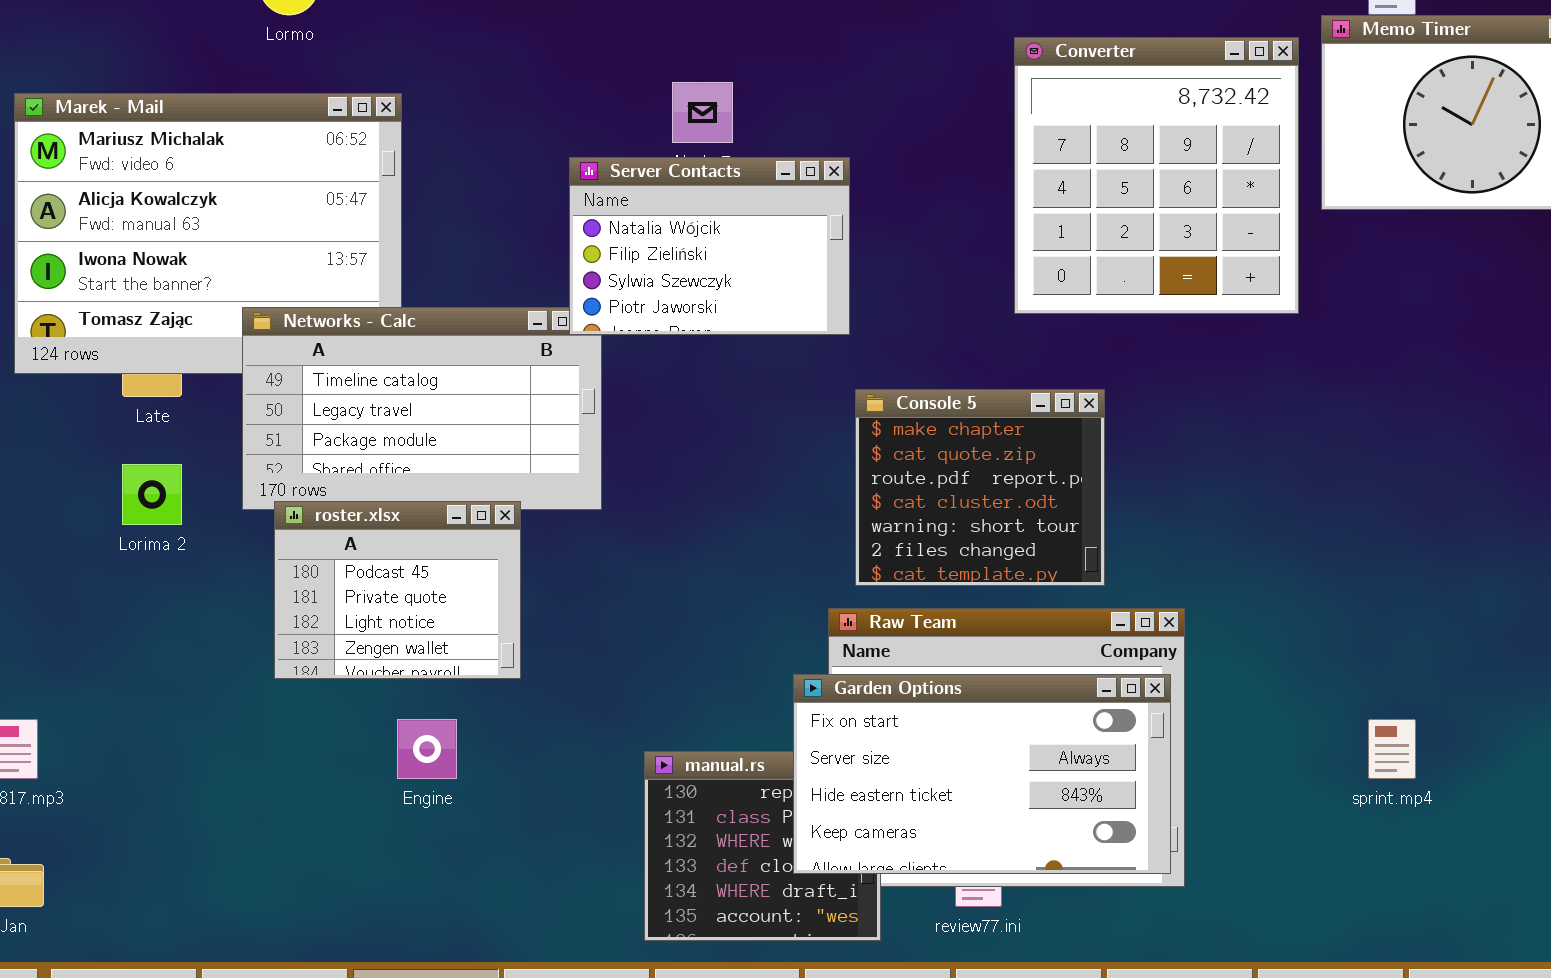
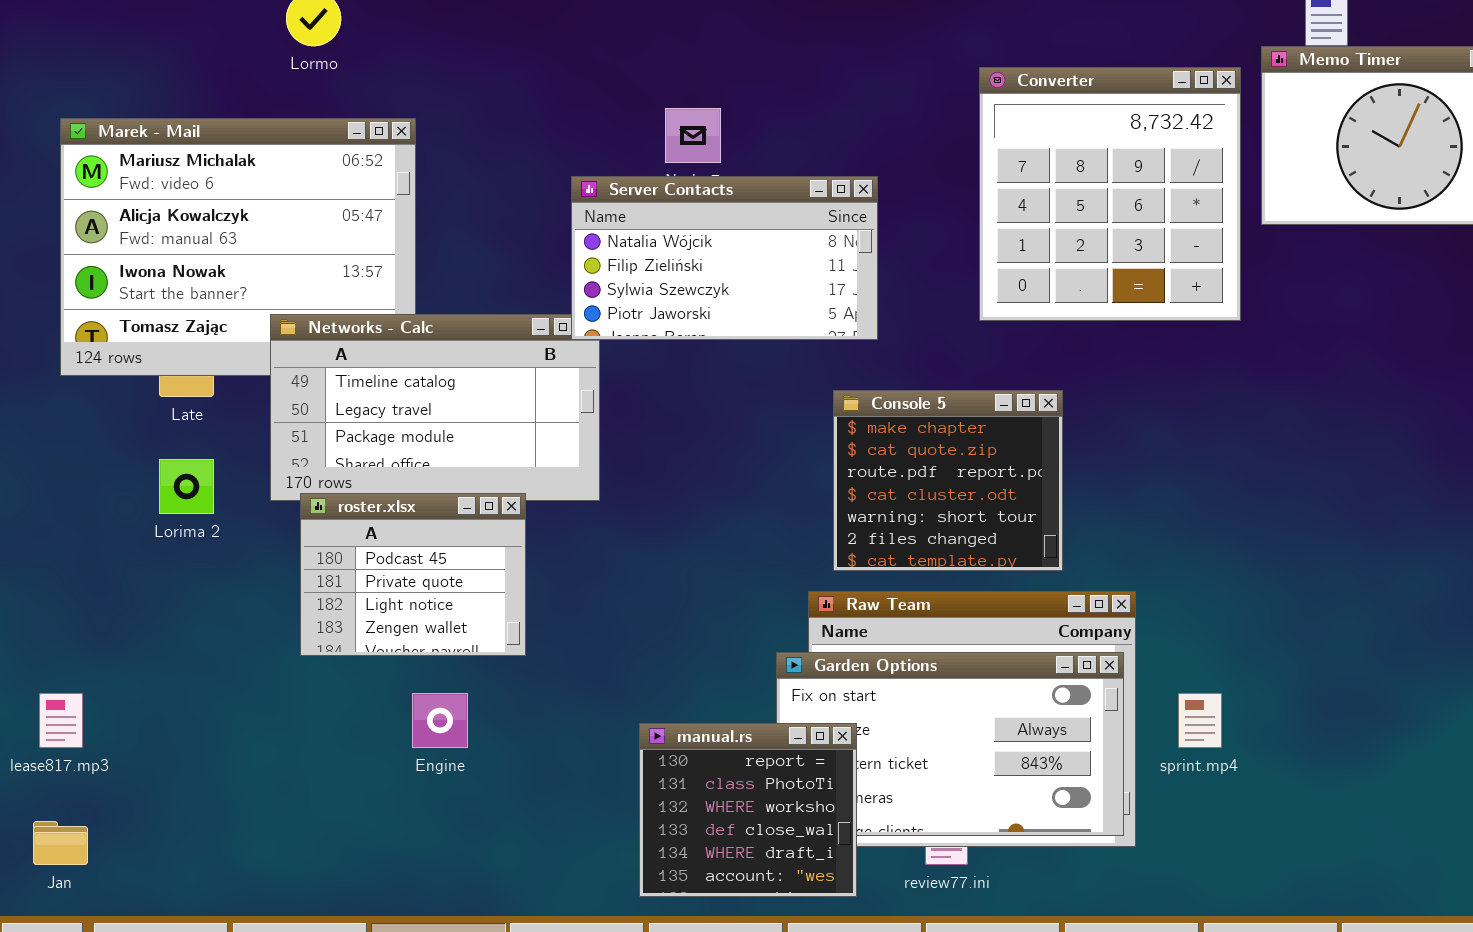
Server Contacts: [569,157,850,335] -> [571,176,878,340], resized
sprint.mp4: [1368,719,1416,779] -> [1178,693,1222,748], moved
manual.rs: [644,751,881,941] -> [639,723,857,897], raised

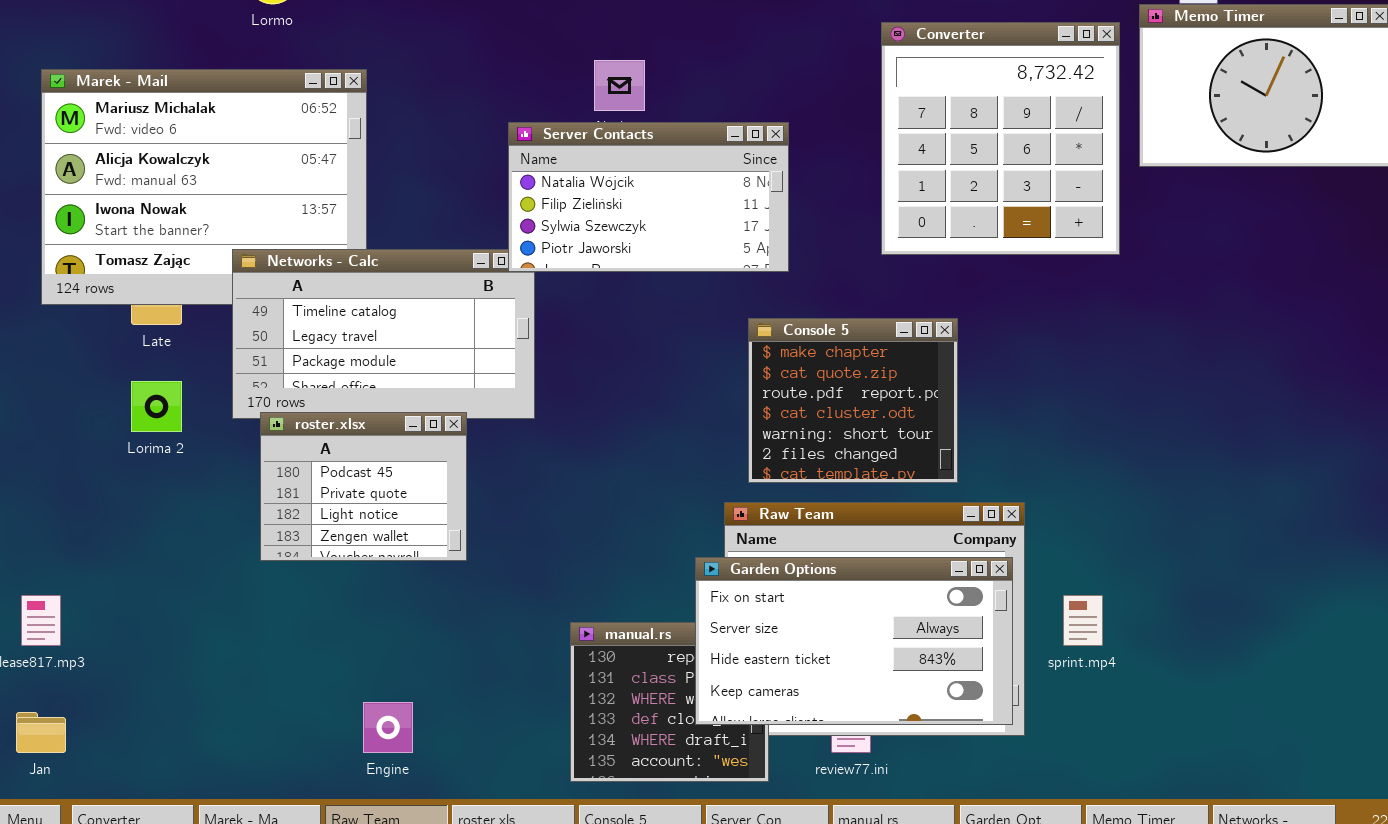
Garden Options: [776,652,1124,836] -> [695,557,1013,725], raised
Engine: [412,693,468,748] -> [363,702,413,753], moved

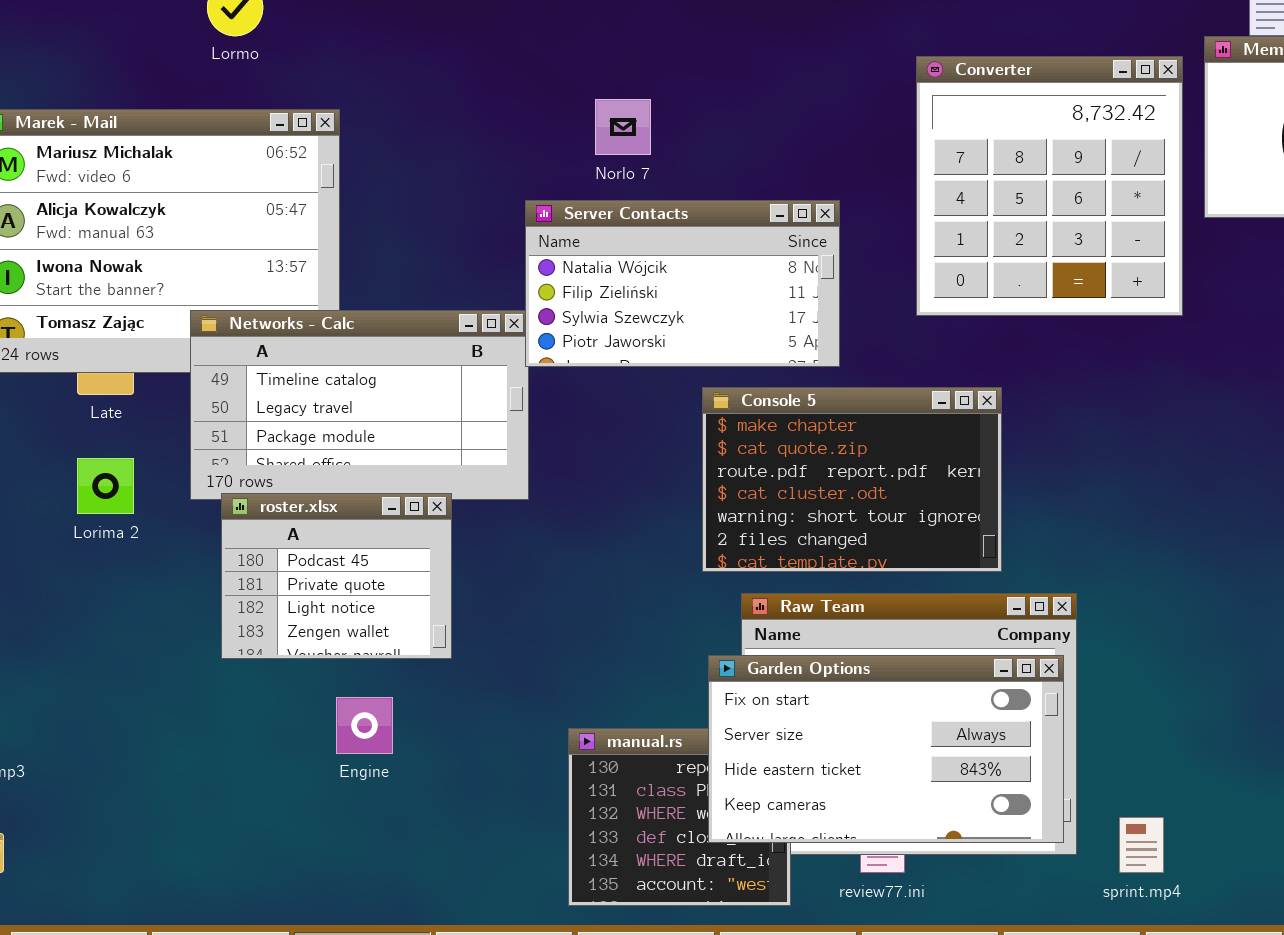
Server Contacts: [508,122,789,272] -> [525,200,840,367], moved
Console 5: [748,318,958,483] -> [702,387,1002,572], resized
sprint.mp4: [1063,595,1103,646] -> [1119,817,1164,873], moved
Engine: [363,702,413,753] -> [336,697,393,754], moved

